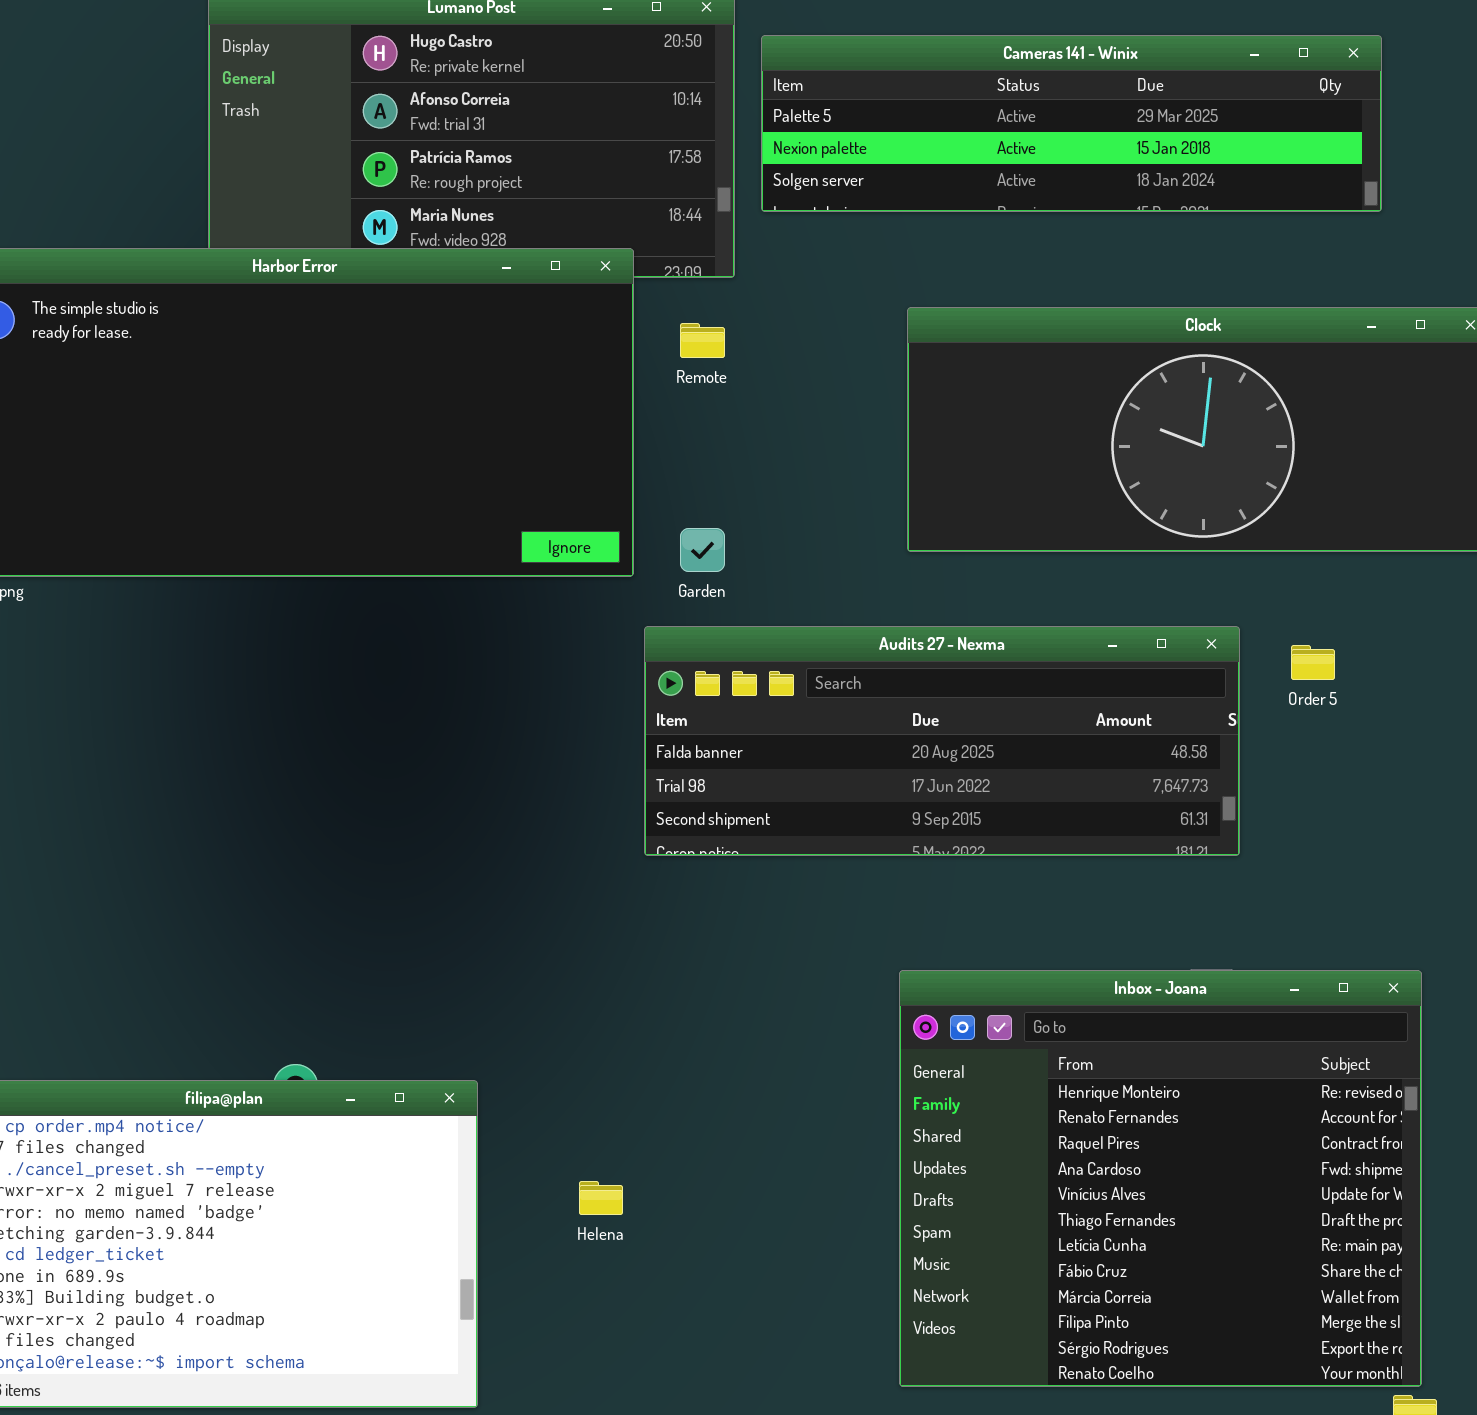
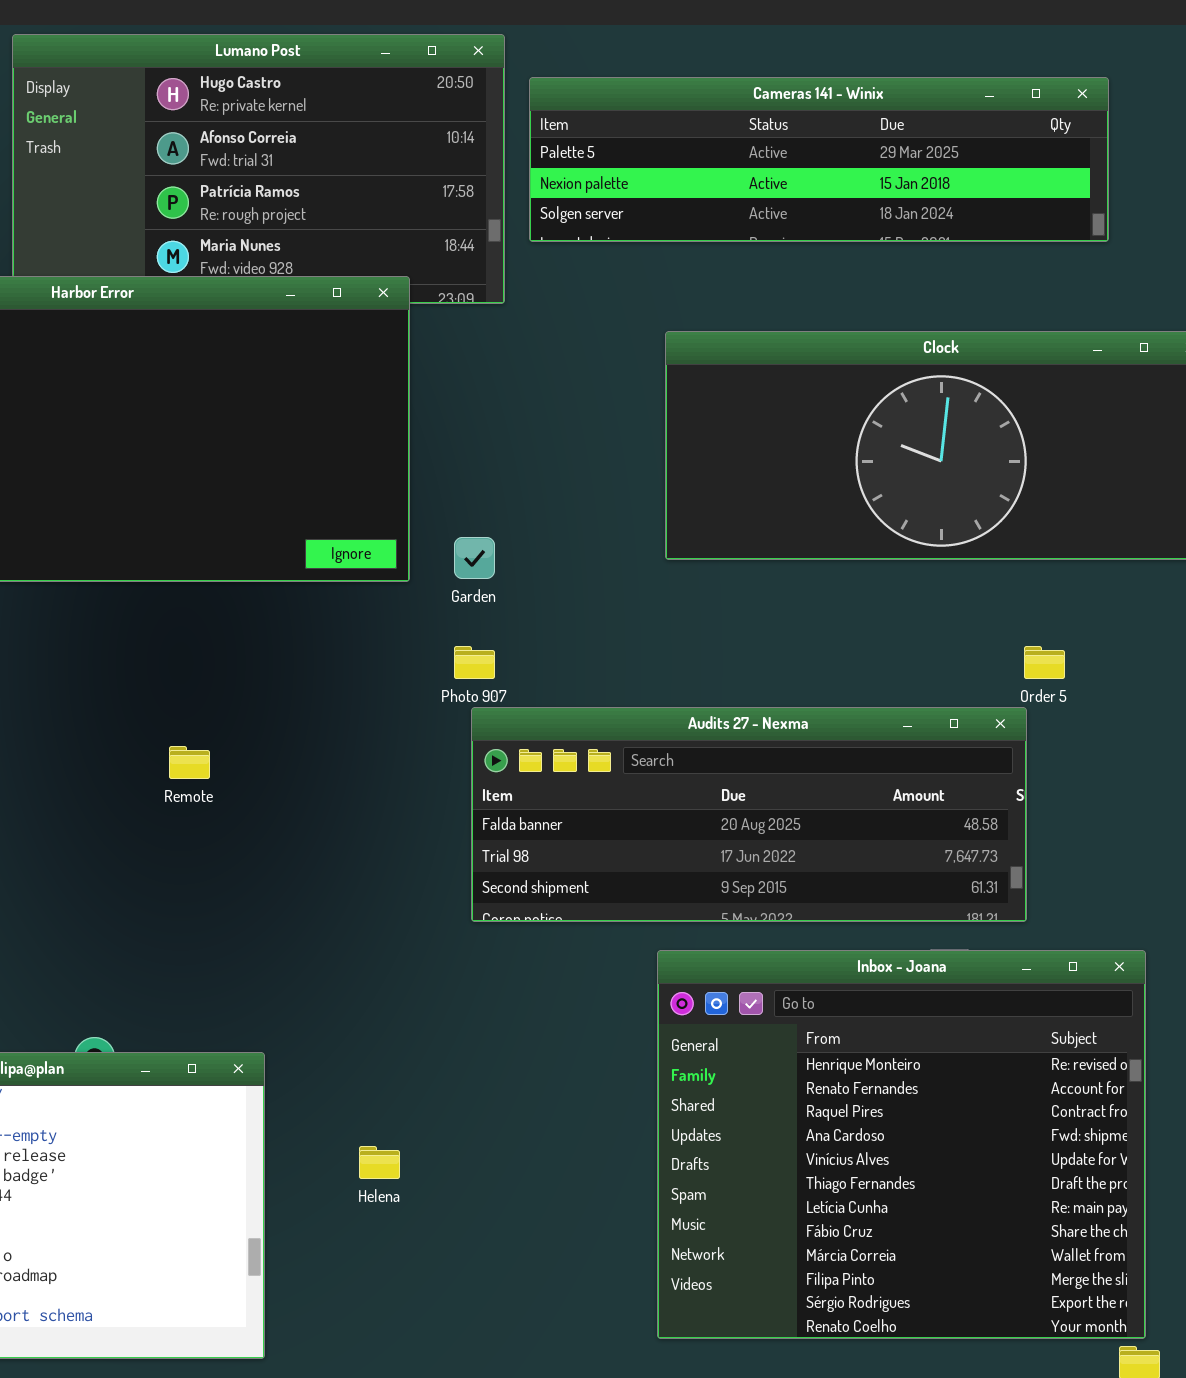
Remote: [680,323,725,358] -> [169,746,210,779], moved
Audits 27 - Nexma: [644,626,1240,856] -> [471,707,1027,922], moved

